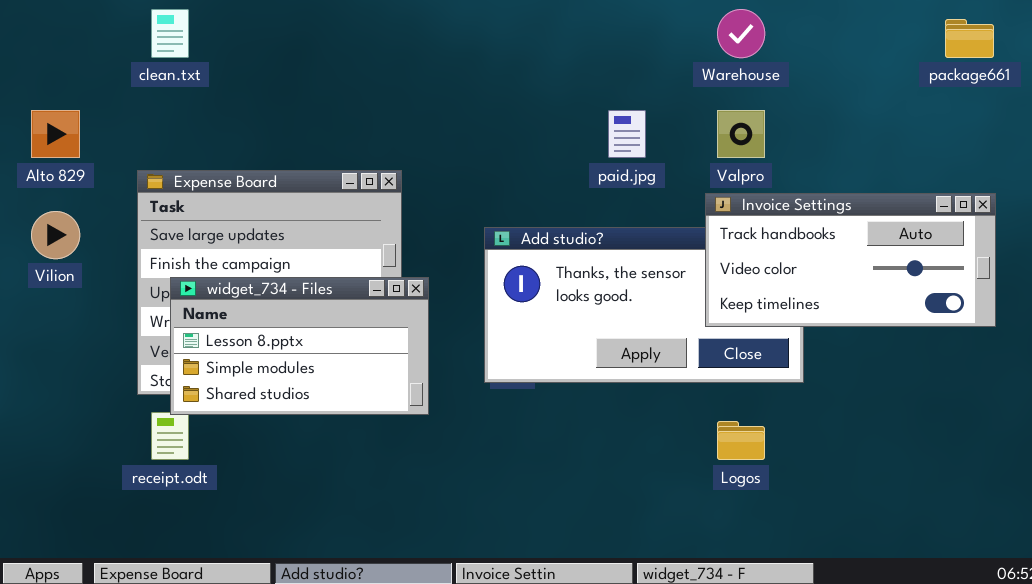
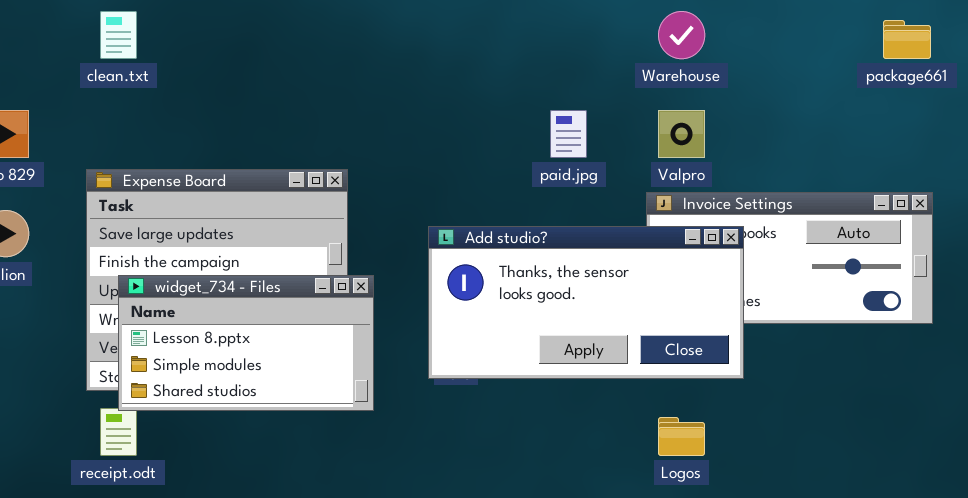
Add studio?: [484,227,804,383] -> [428,226,744,379], raised

